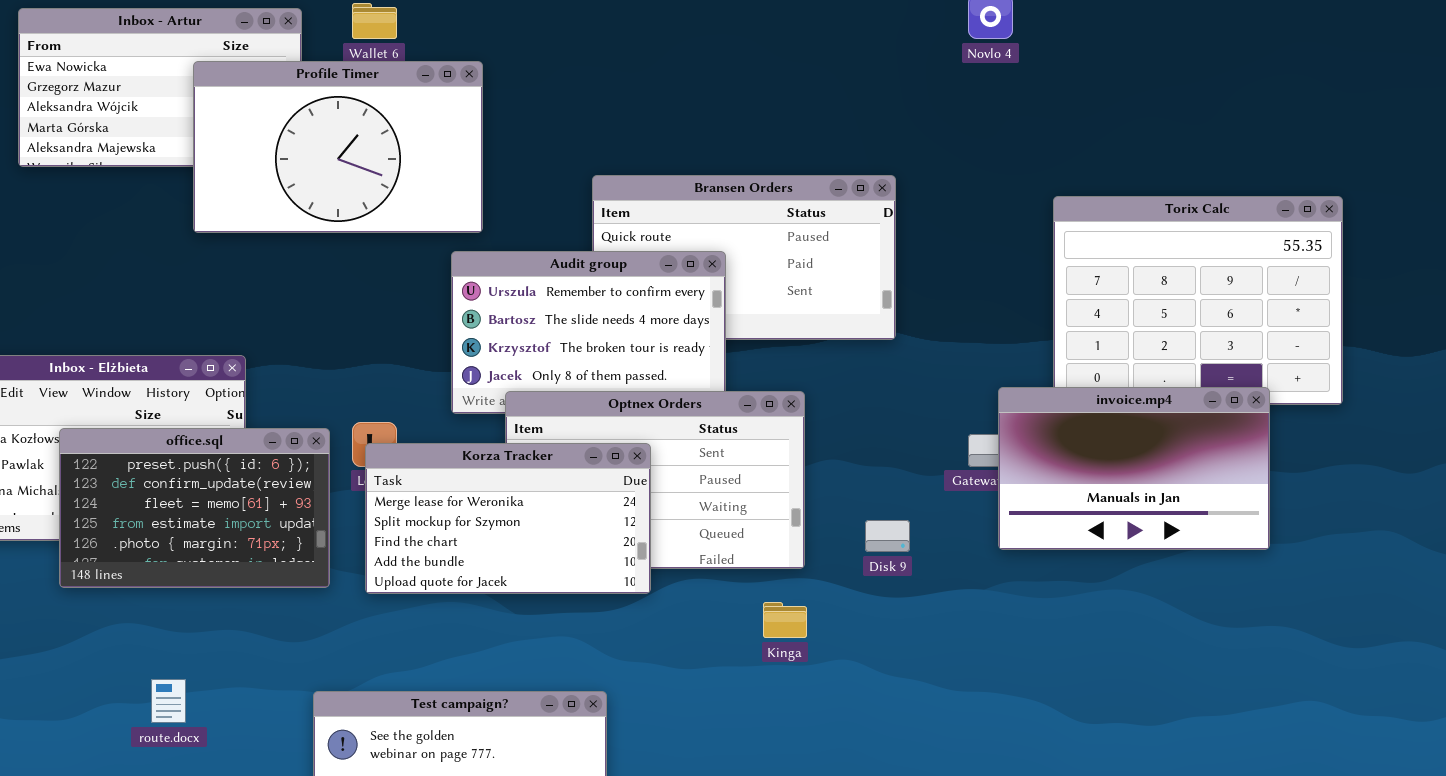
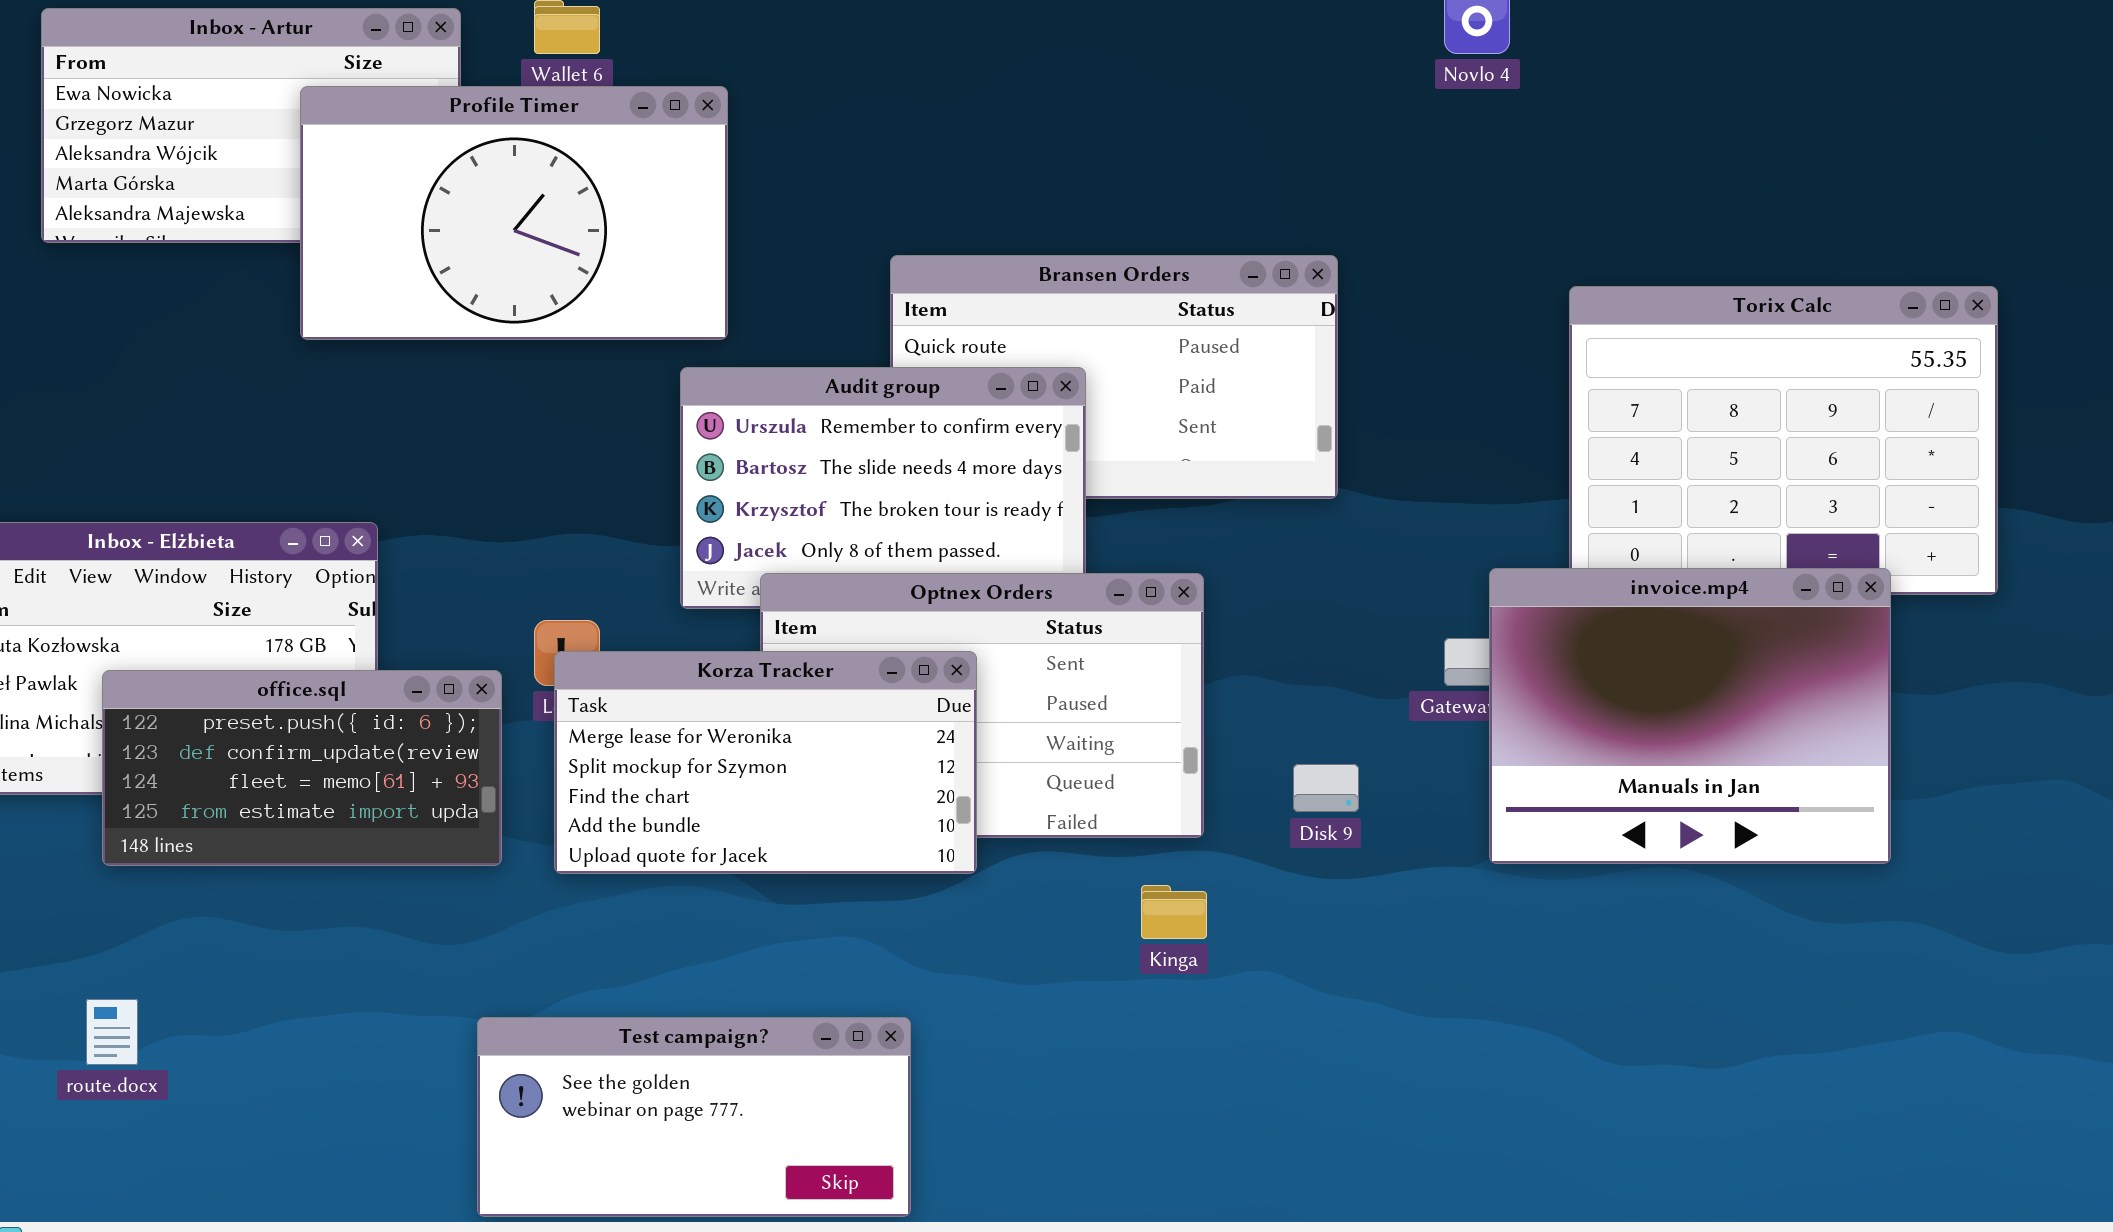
invoice.mp4: [998,387,1270,550] -> [1489,568,1891,864], resized
office.sql: [59,428,330,588] -> [102,670,502,866], resized
route.docx: [151,679,186,723] -> [86,999,138,1065], moved

